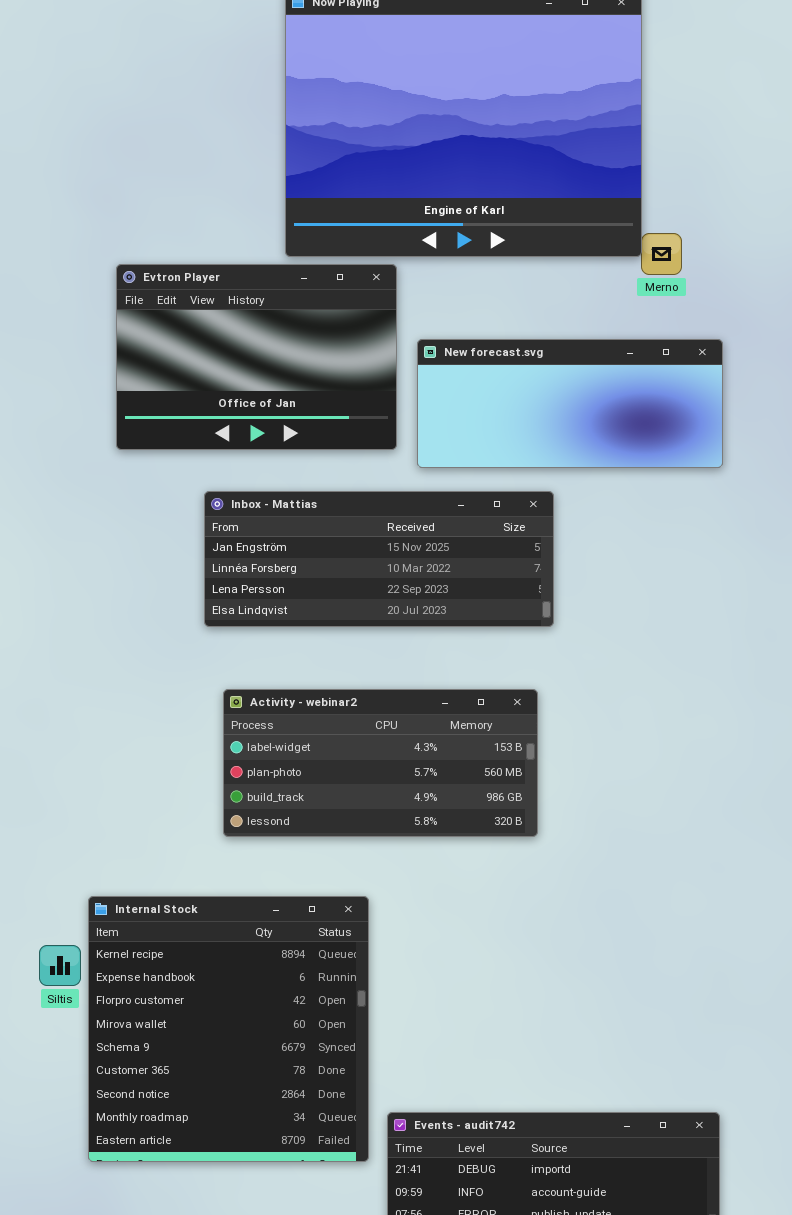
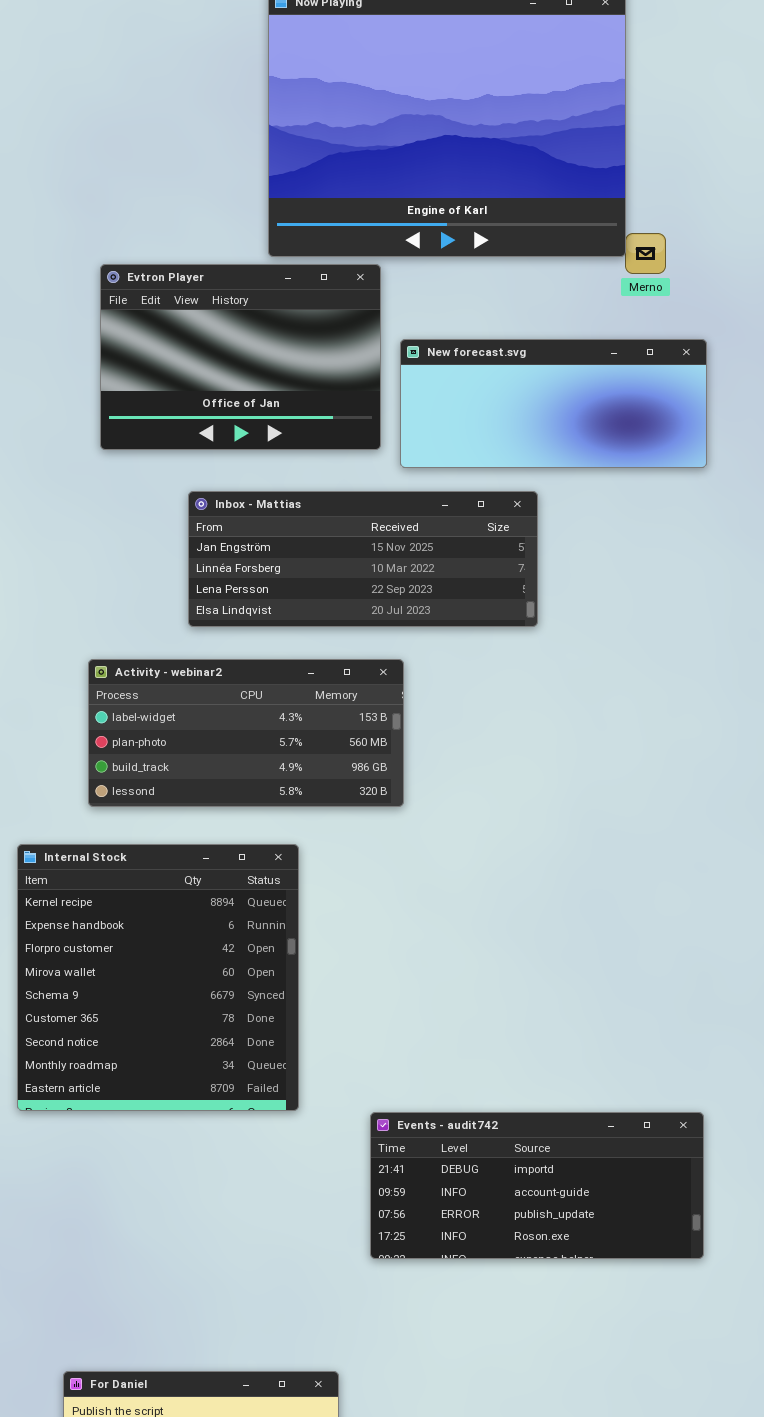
Activity - webinar2: [223,689,538,837] -> [88,659,404,807], moved
Internal Stock: [88,896,369,1162] -> [17,844,299,1111], moved

